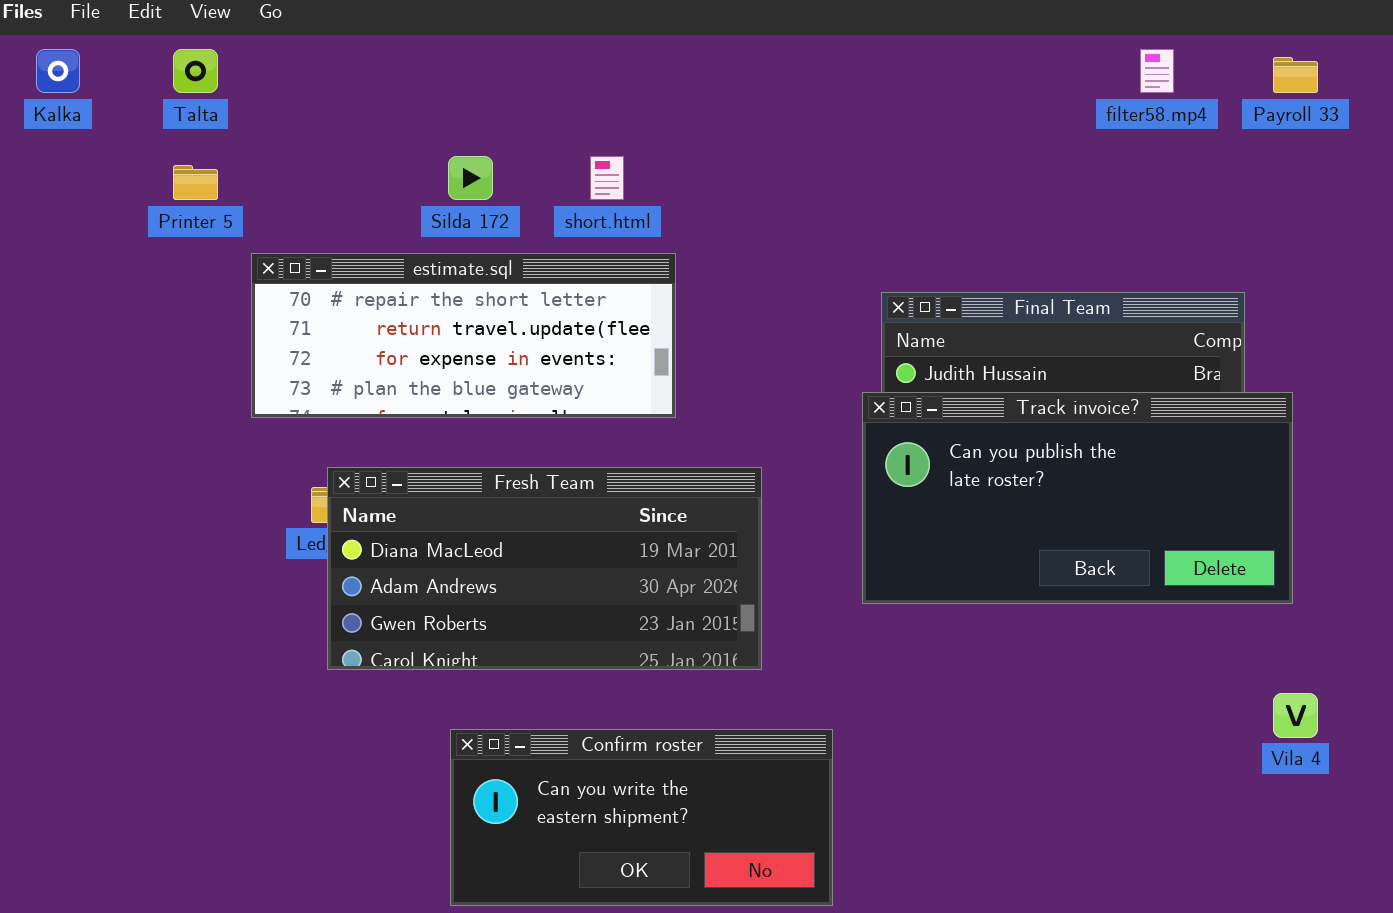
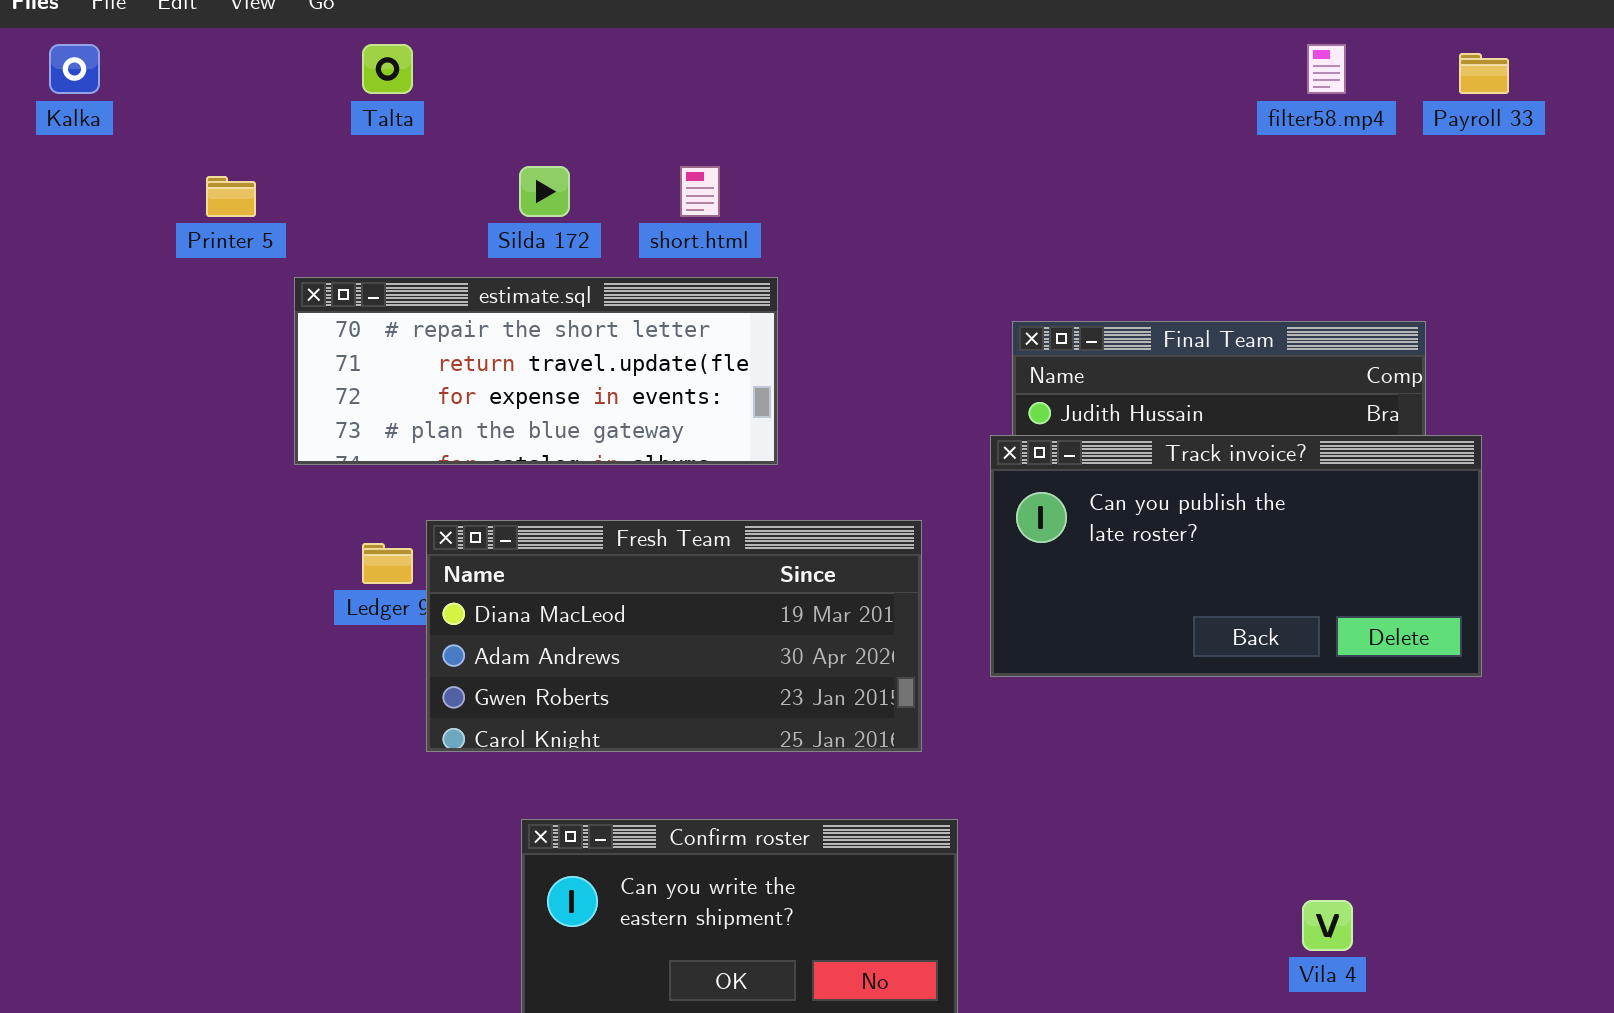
Talta: [173,49,218,93] -> [362,44,413,94], moved
Fresh Team: [327,467,762,670] -> [426,520,922,752], moved
Vila 4: [1273,693,1318,738] -> [1302,900,1353,951], moved

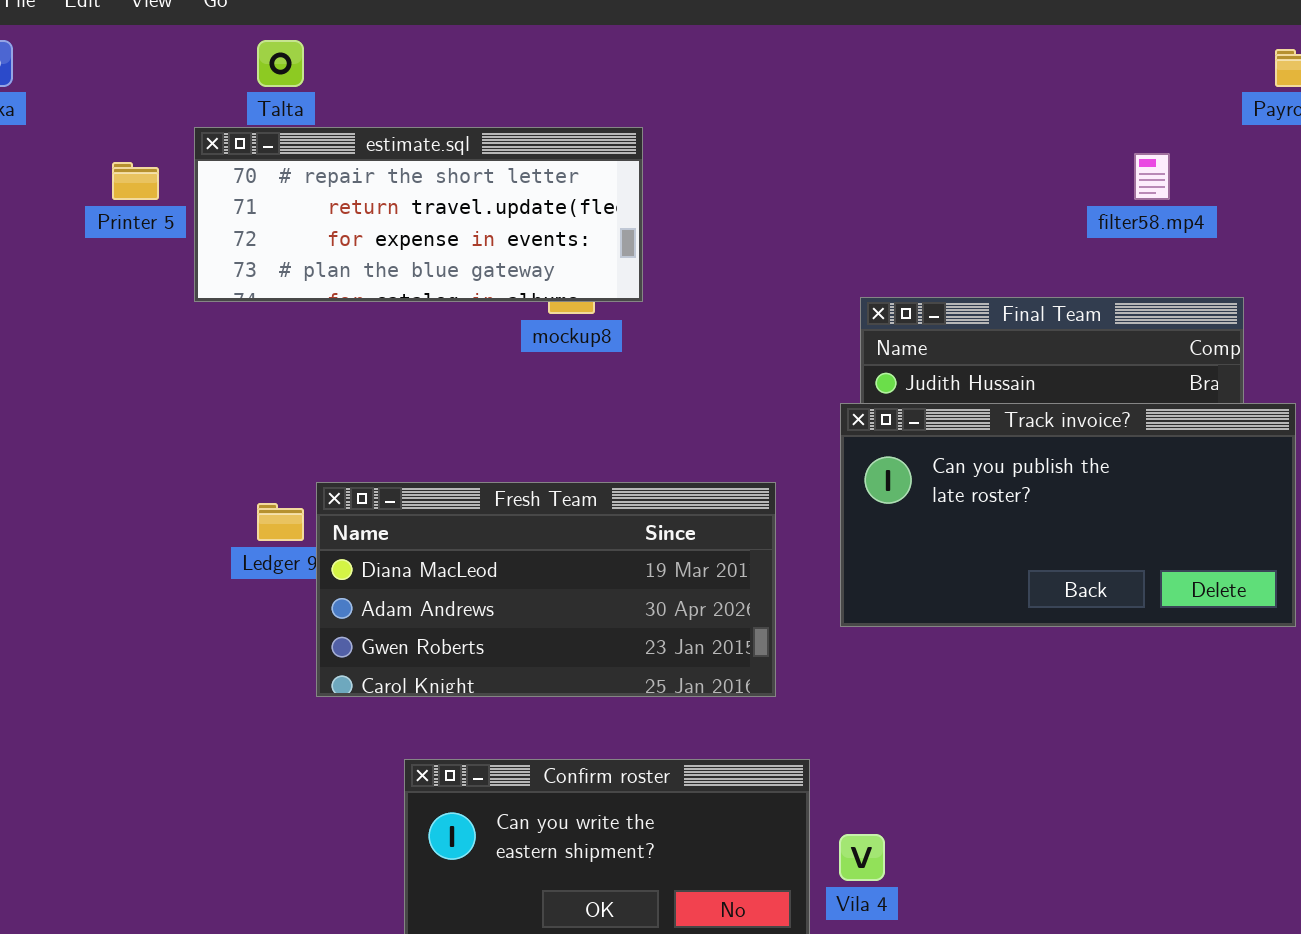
filter58.mp4: [1307,44,1346,94] -> [1134,153,1170,200], moved
estimate.sql: [294,277,778,465] -> [194,127,643,302], moved
Vila 4: [1302,900,1353,951] -> [839,834,885,881], moved

